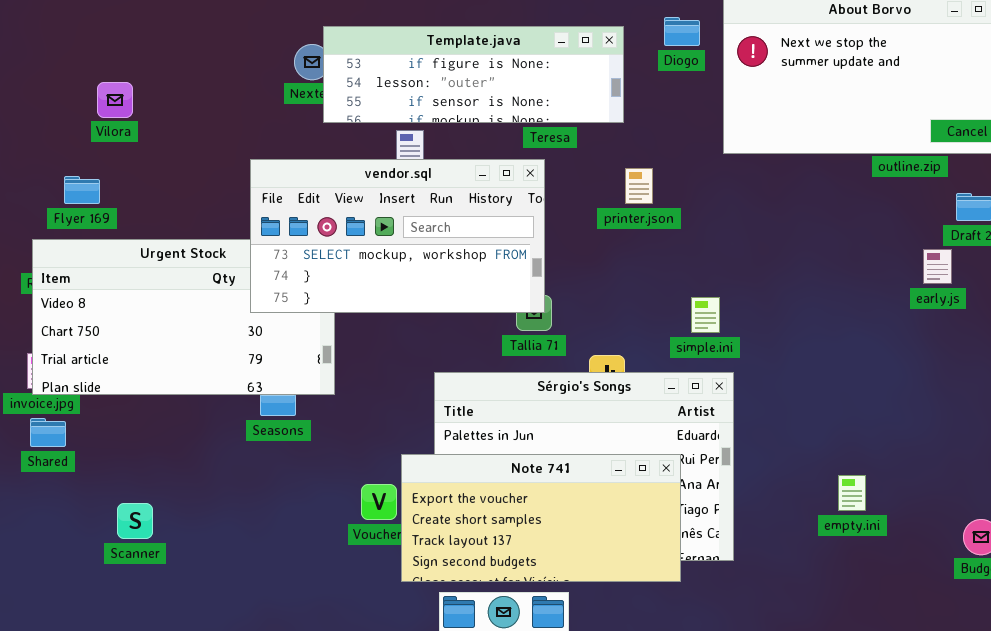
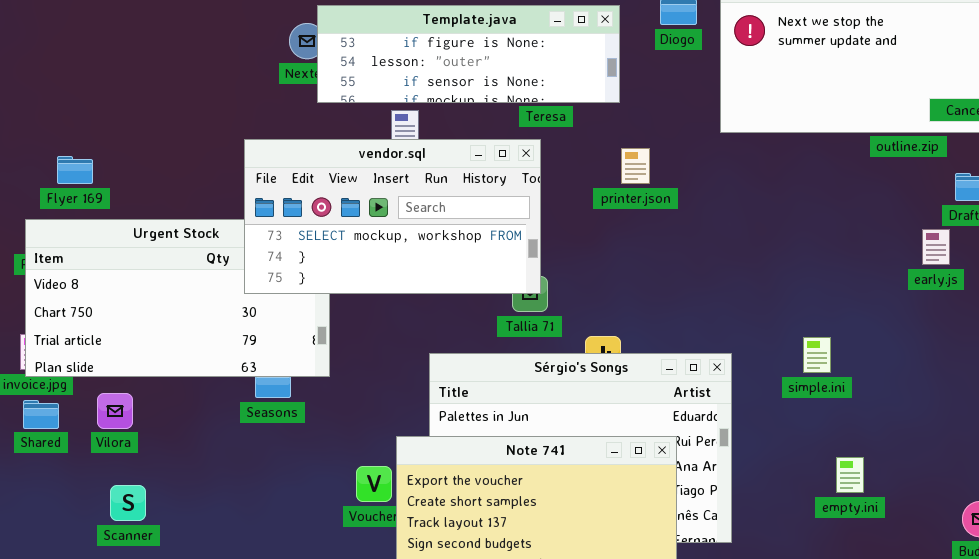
Vilora: [97,82,133,118] -> [97,393,133,429], moved
simple.ini: [691,297,720,333] -> [803,337,831,373], moved

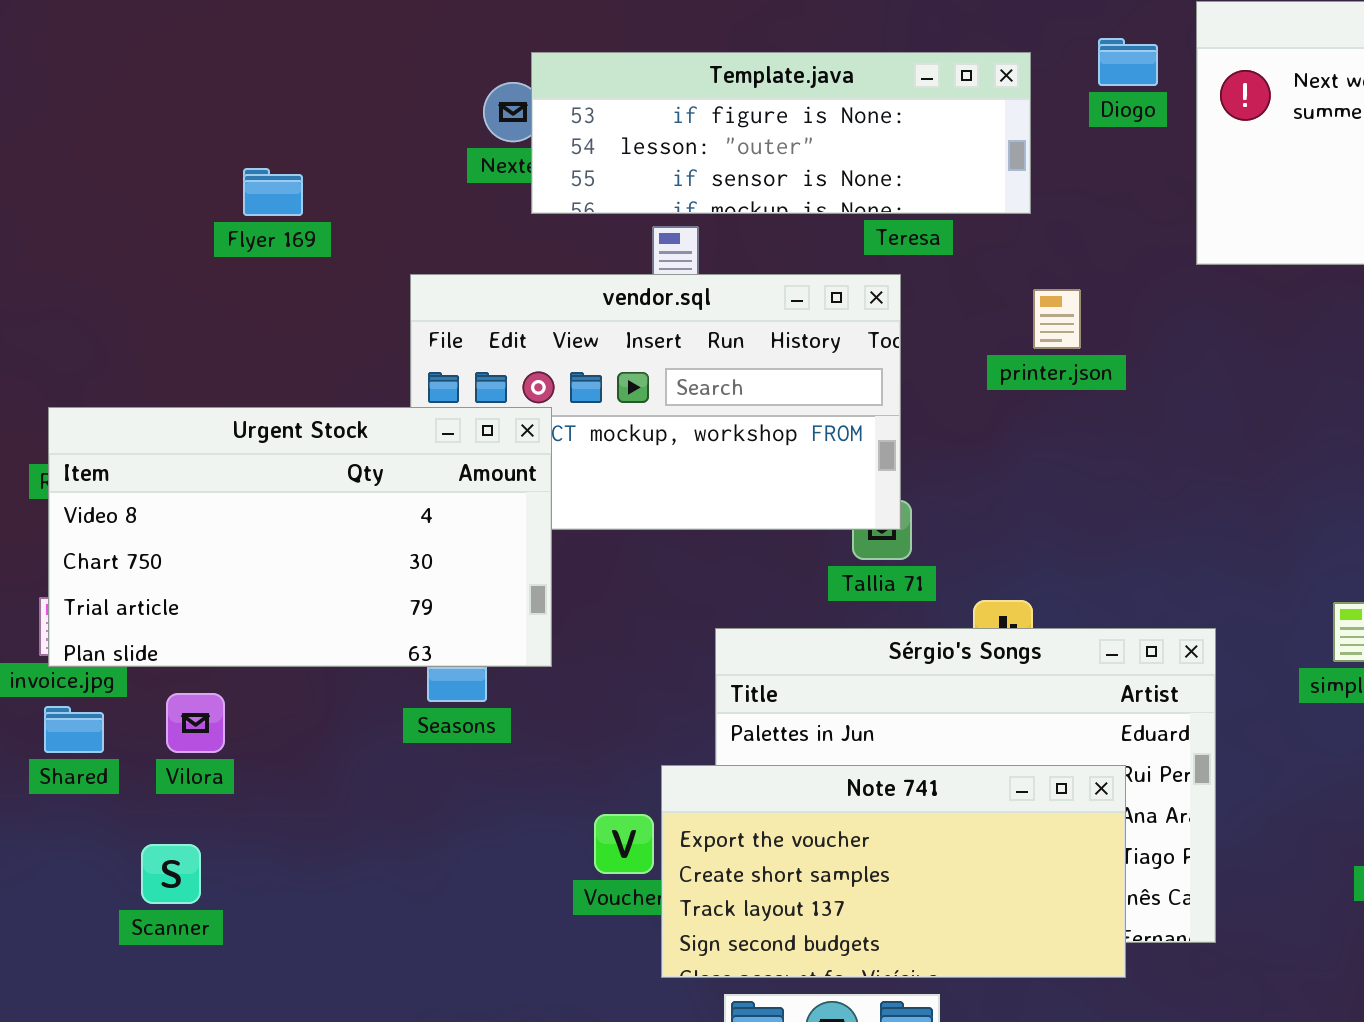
Flyer 169: [57,156,93,184] -> [243,168,303,216], moved
Urgent Stock: [25,219,330,377] -> [48,407,552,667], raised
Scanner: [110,485,146,521] -> [141,844,201,904], moved

